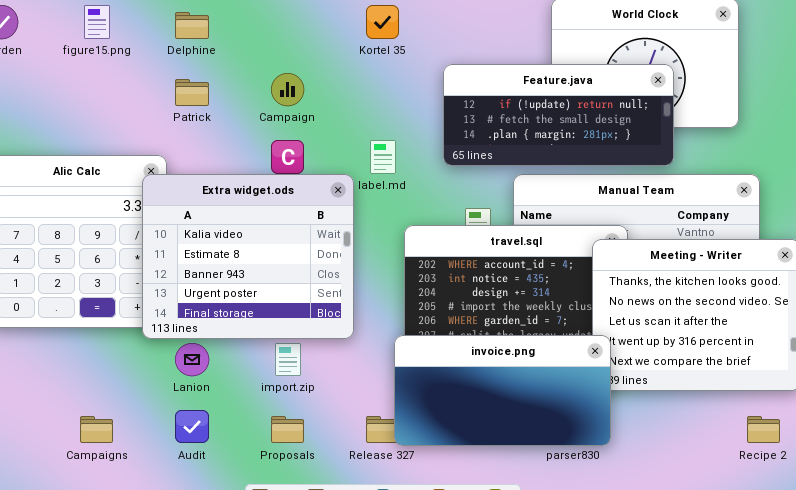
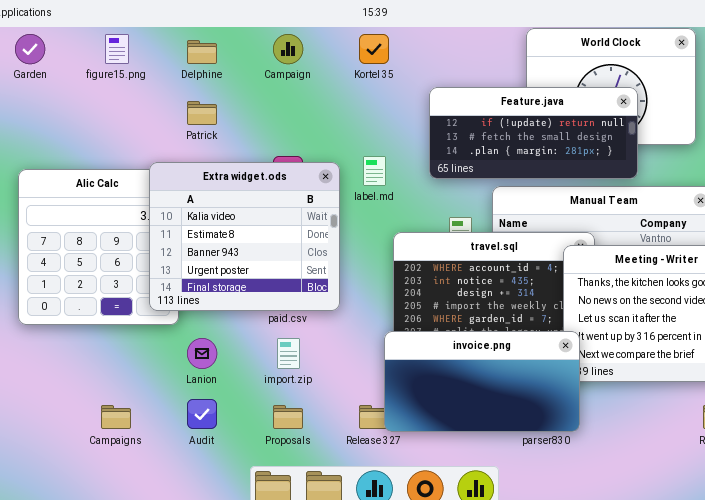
Campaign: [271,73,304,106] -> [273,34,303,64], moved
Extra widget.ods: [142,174,354,339] -> [149,162,340,311], moved

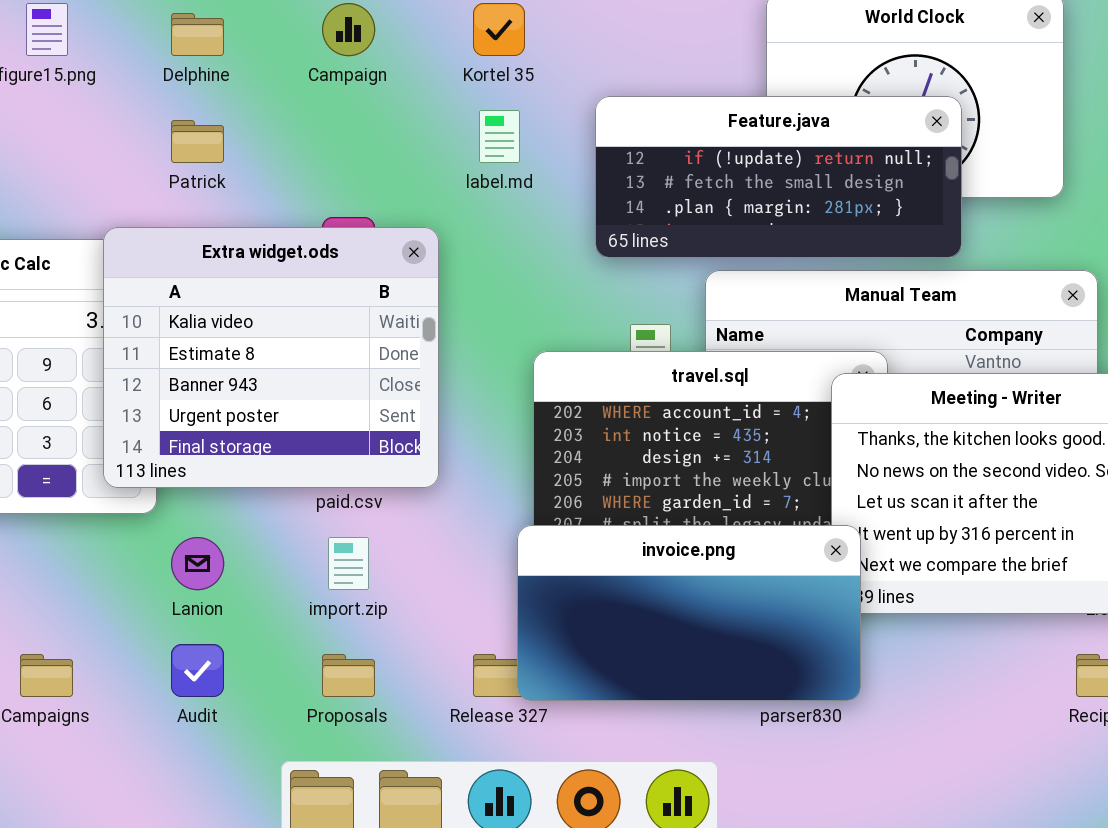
label.md: [363,156,386,186] -> [479,110,520,163], moved

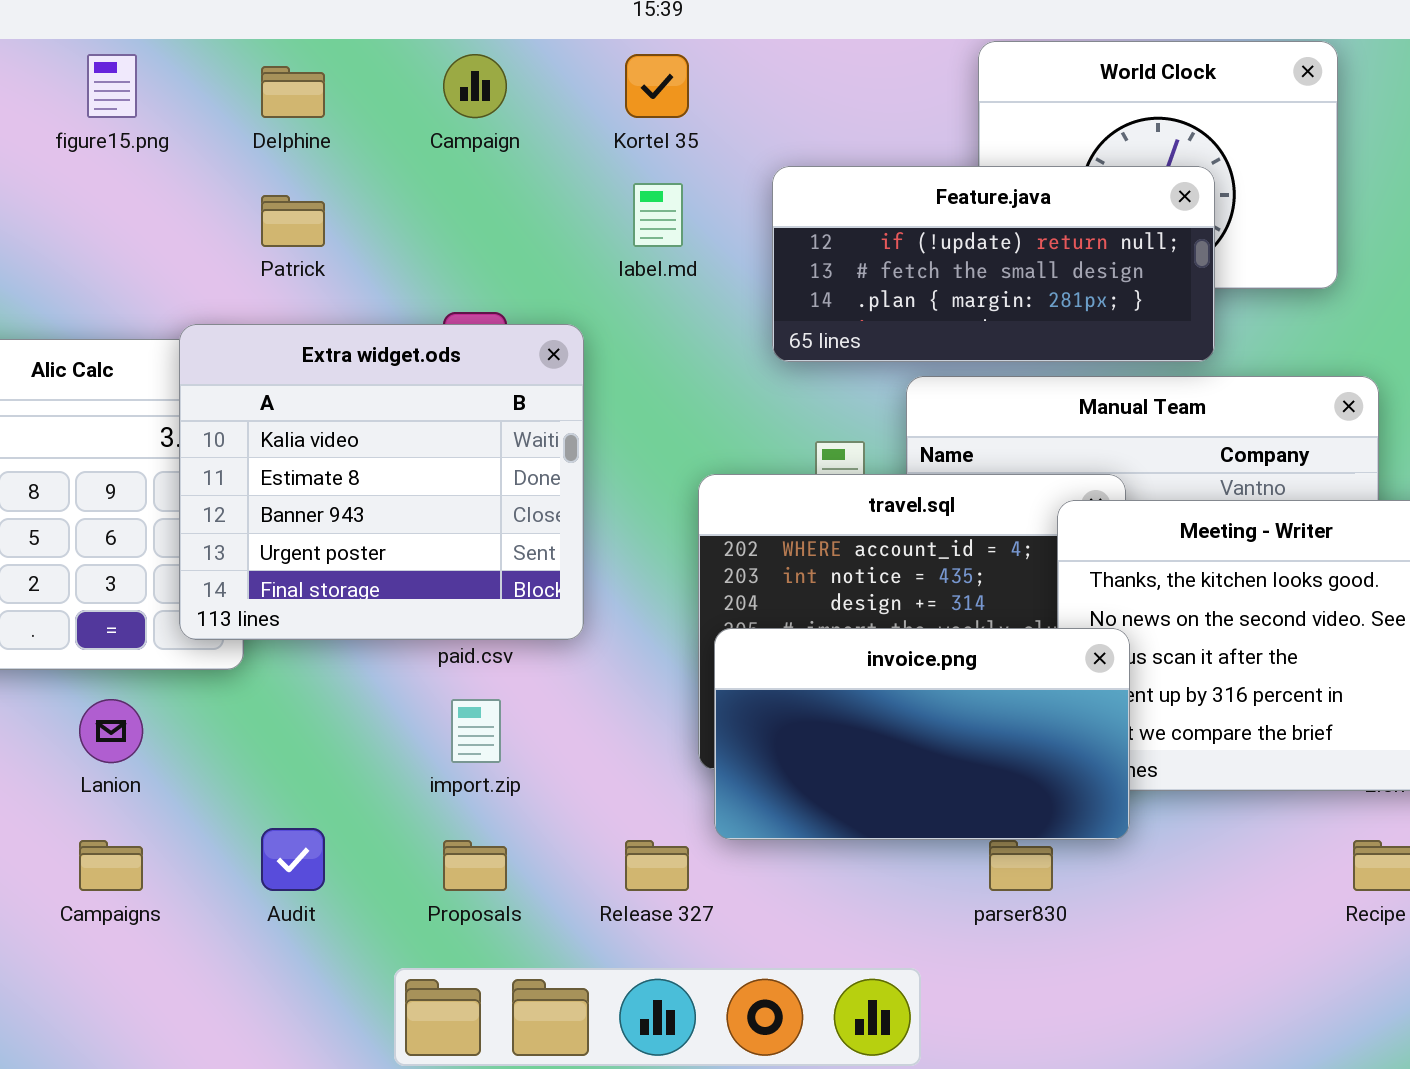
invoice.png: [517,525,861,701] -> [714,628,1130,840], moved
Lanion: [171,537,224,590] -> [79,699,143,763], moved

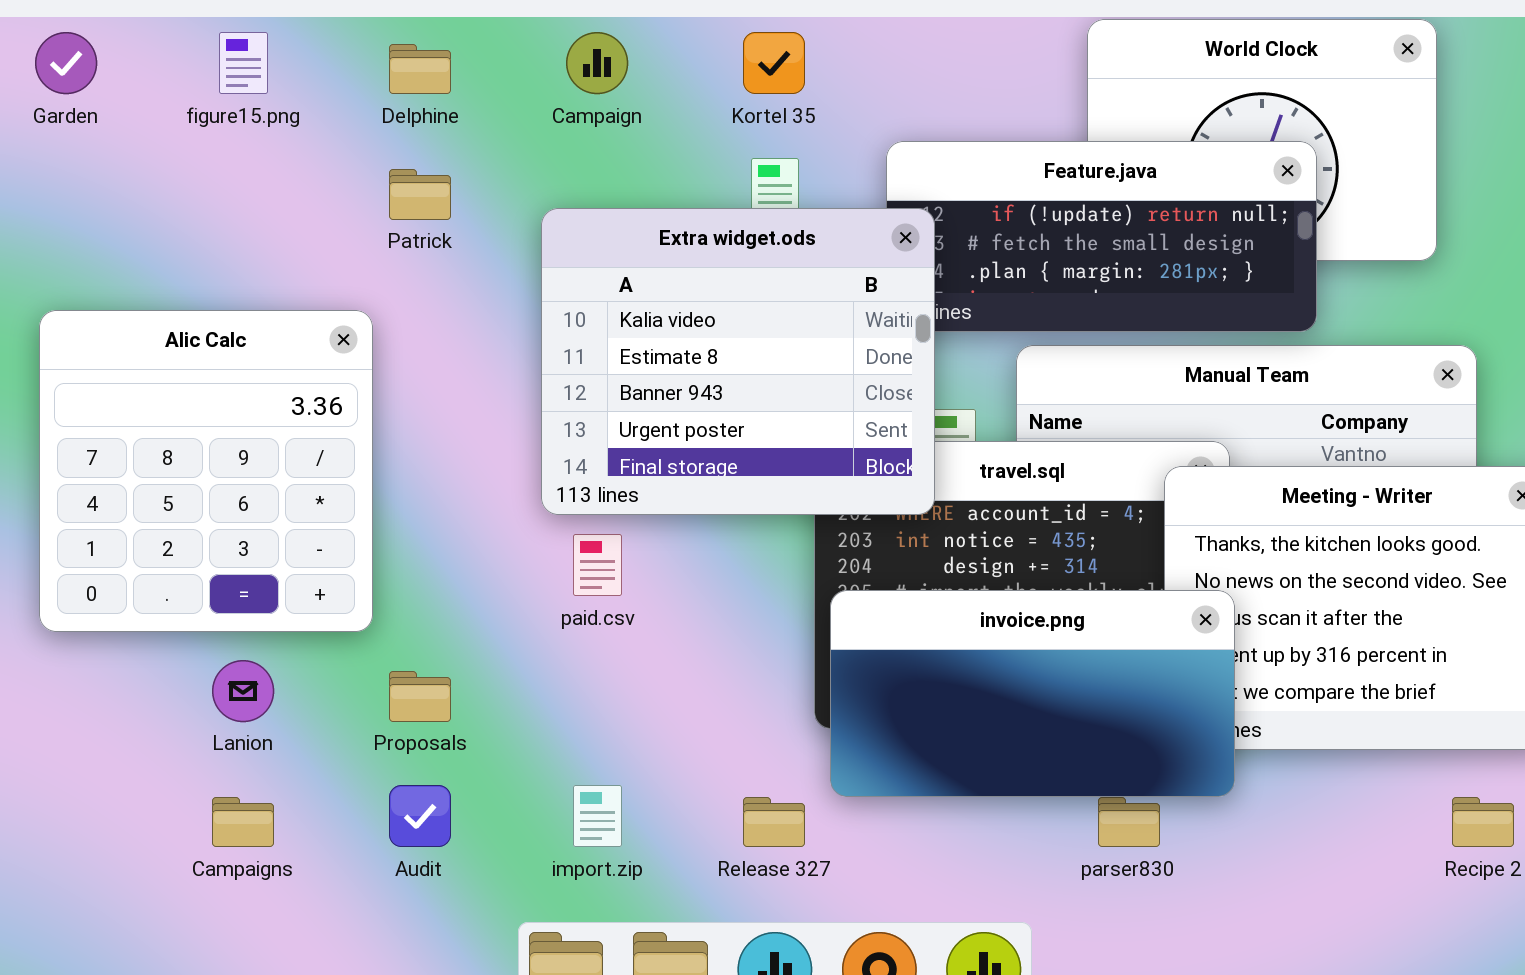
Extra widget.ods: [179,324,584,640] -> [541,208,935,515], moved
import.zip: [451,699,501,763] -> [573,785,622,847], moved
Proposals: [443,840,507,891] -> [389,671,451,722], moved

